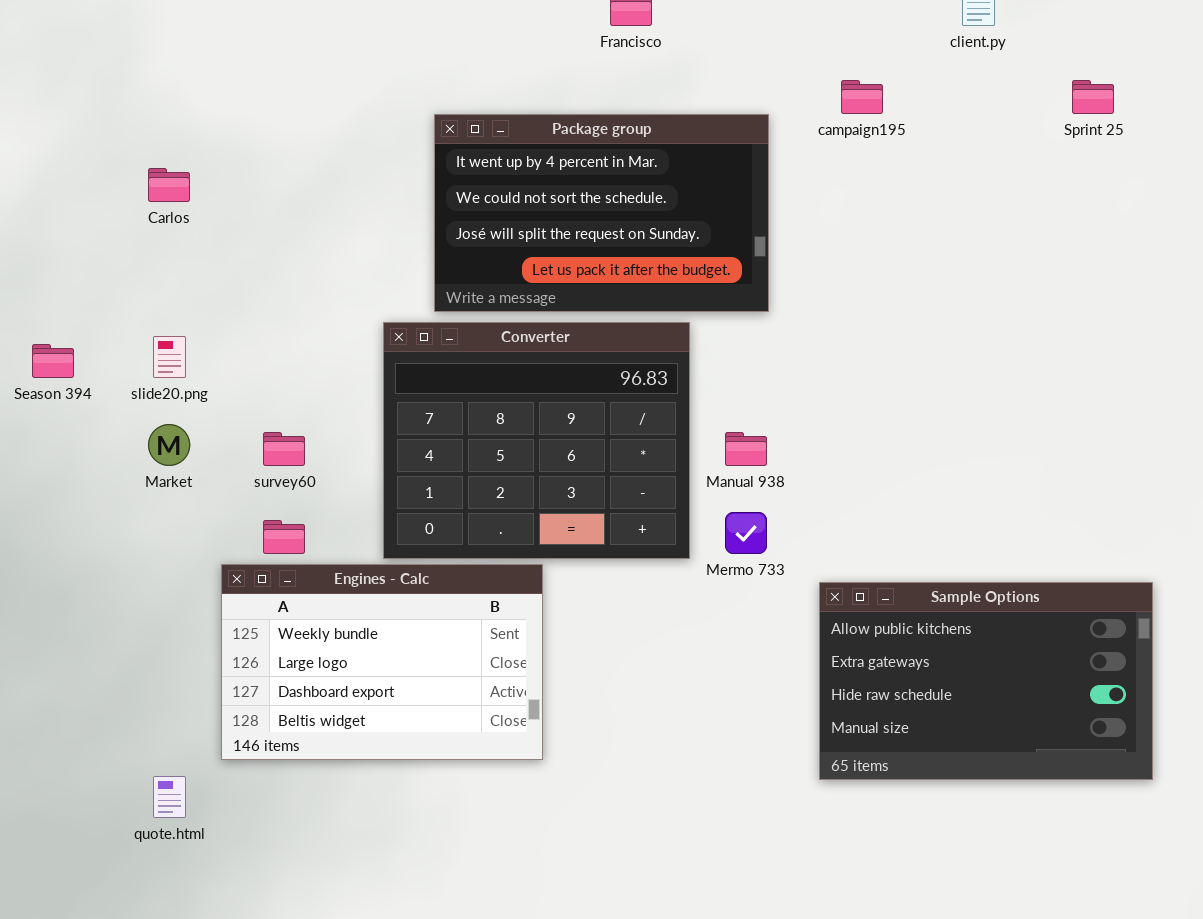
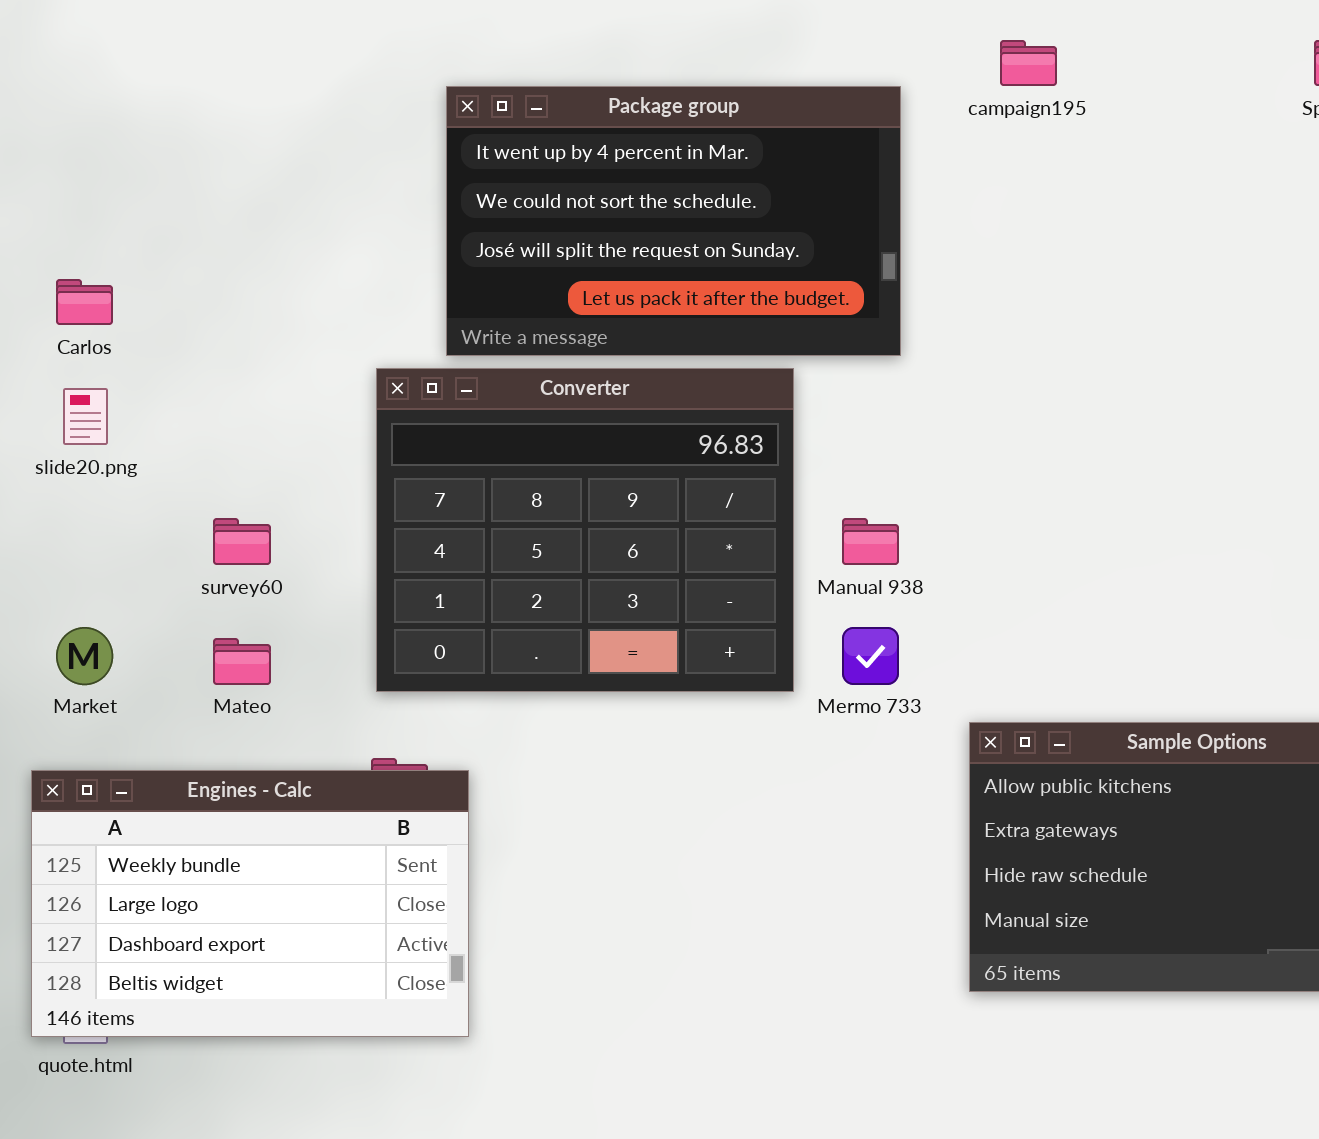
Carlos: [148,168,190,202] -> [56,279,113,325], moved
Market: [148,424,190,466] -> [56,627,113,685], moved
Engines - Calc: [221,564,543,760] -> [31,770,469,1037], moved

